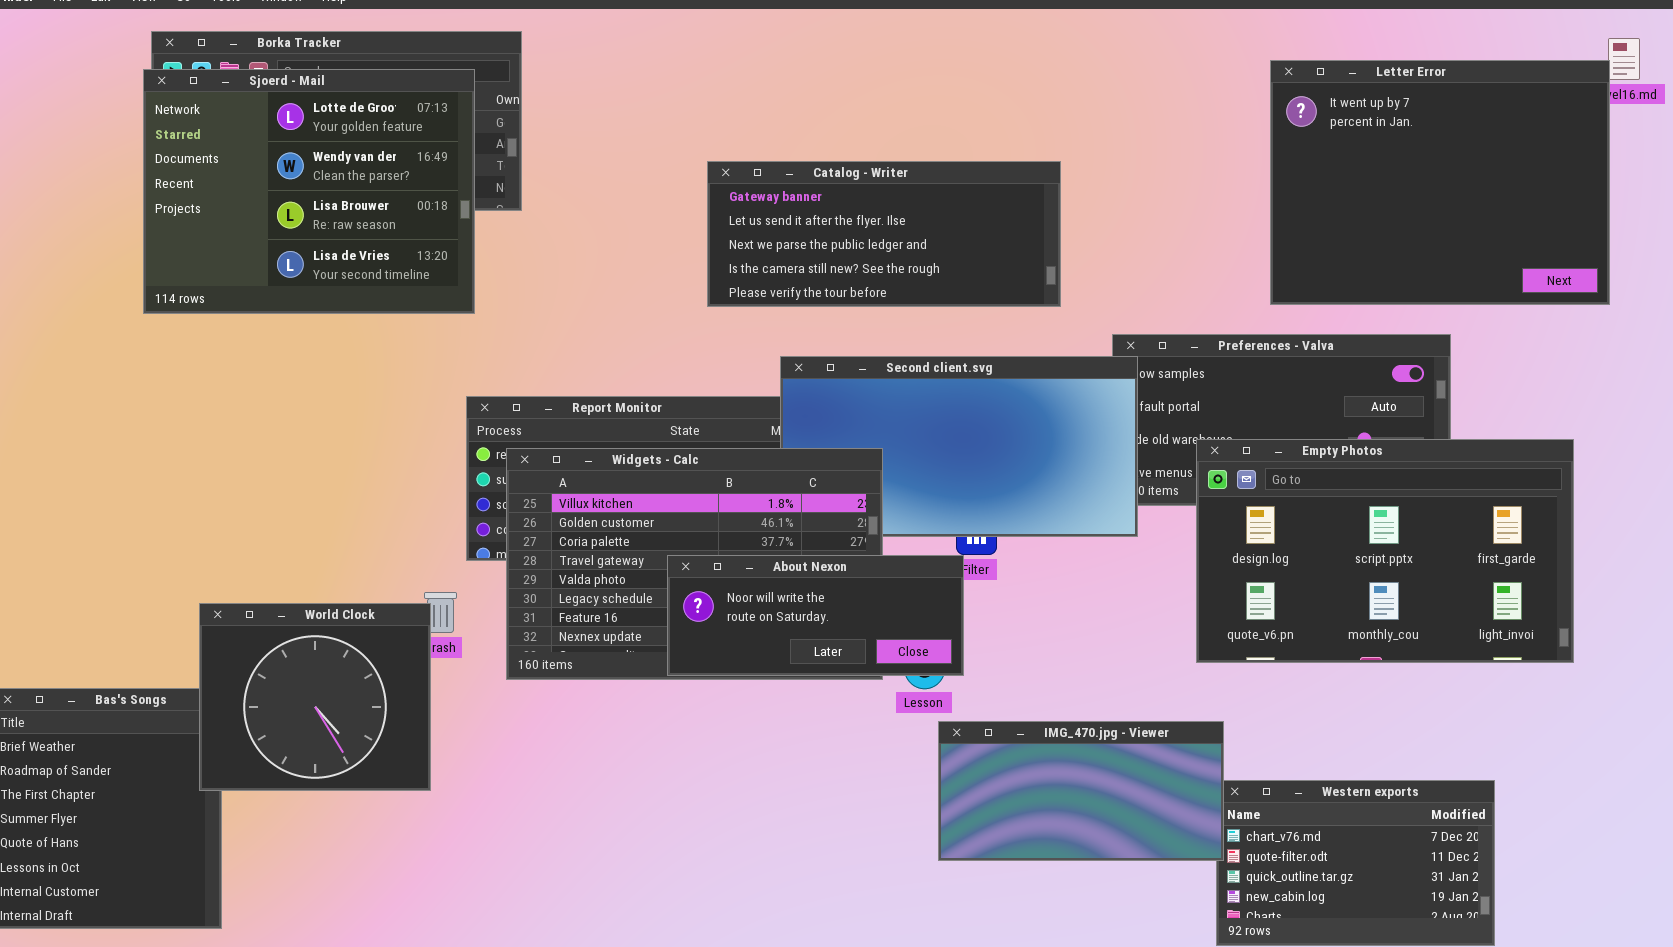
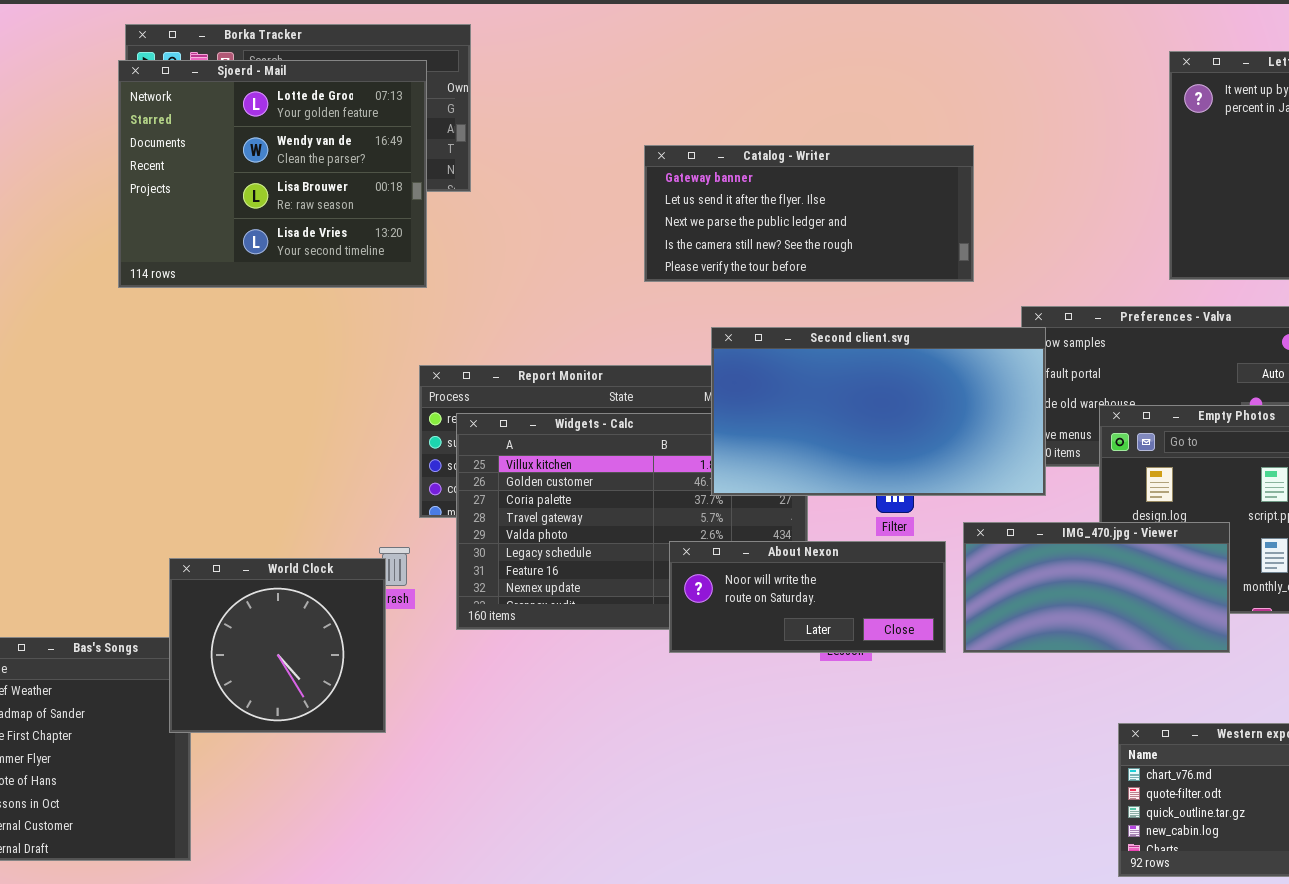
Second client.svg: [780,356,1138,537] -> [711,327,1046,496], raised
About Nexon: [667,555,964,676] -> [669,541,946,653], moved
IMG_470.jpg - Viewer: [938,721,1224,861] -> [963,522,1230,653], moved

